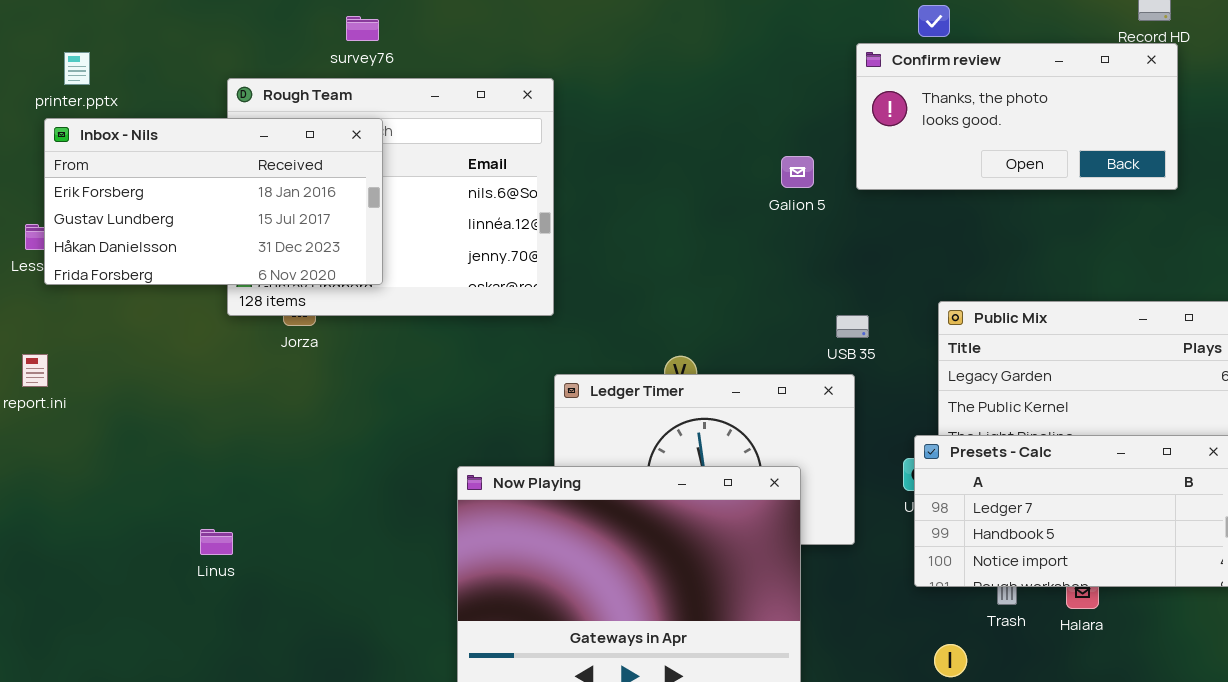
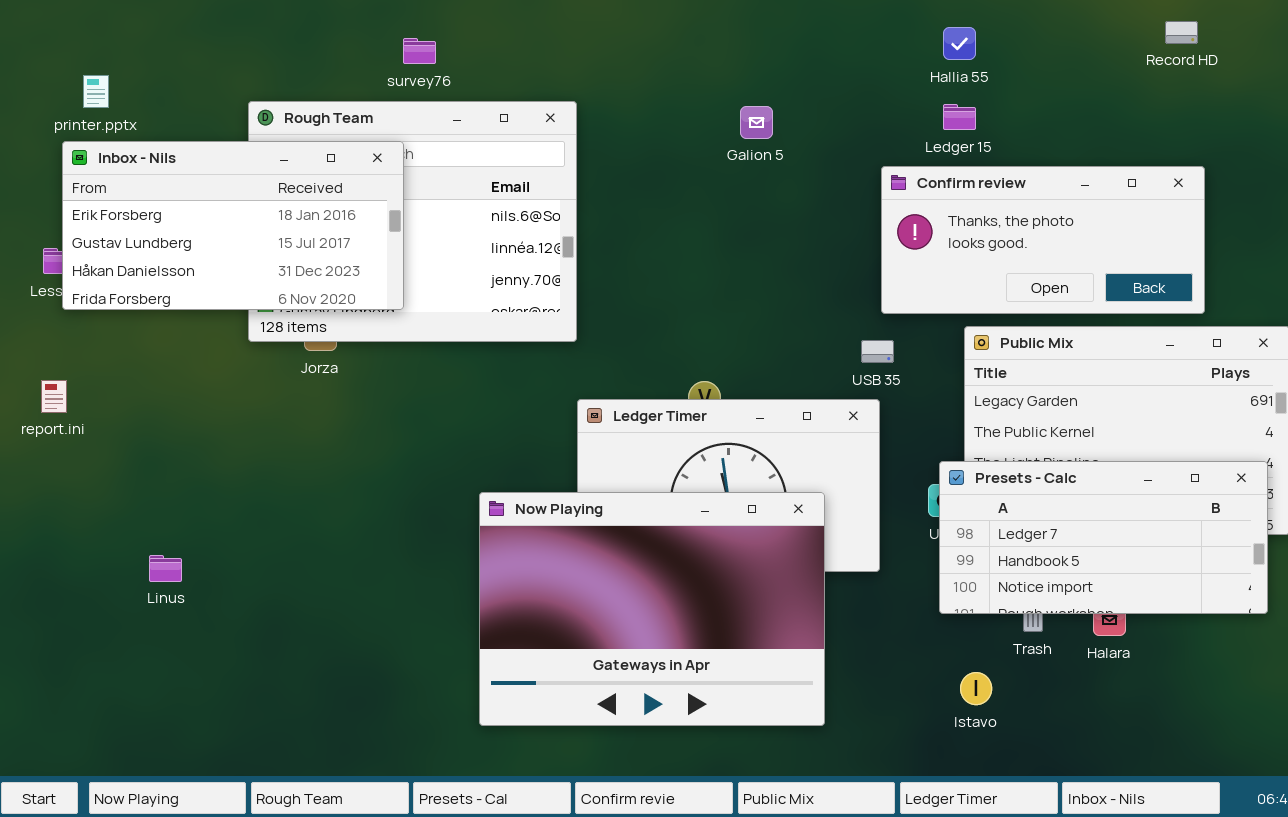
survey76: [346,16,379,41] -> [403,38,436,64], moved
Confirm review: [856,43,1178,190] -> [881,166,1205,314], moved
Galion 5: [781,156,814,188] -> [740,106,773,139], moved
Linus: [200,529,233,555] -> [149,555,182,582], moved

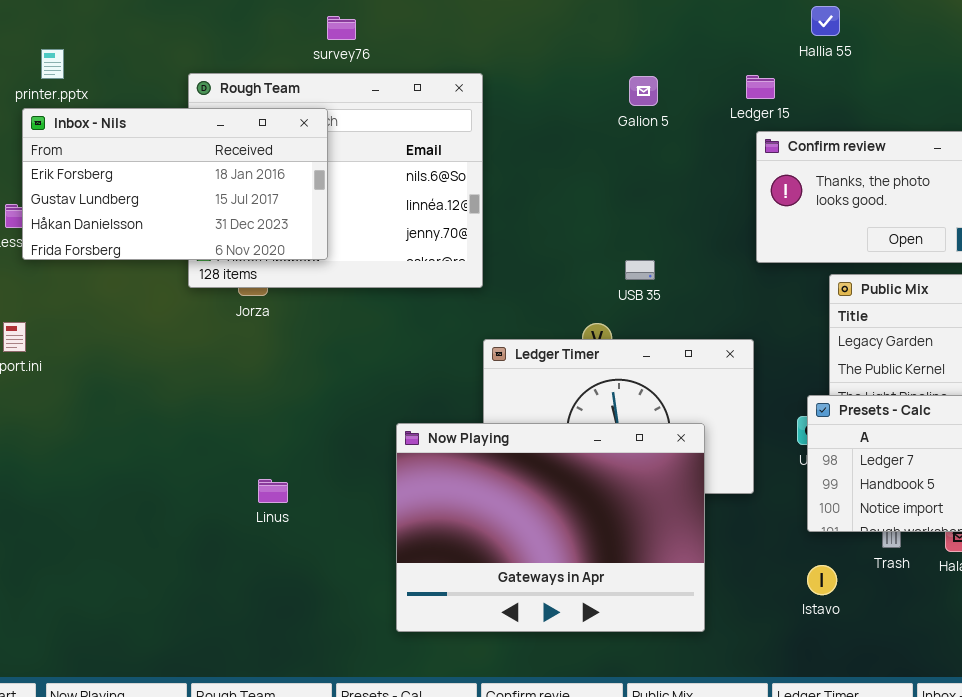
Ledger 15: [943,104,976,130] -> [746,75,775,99], moved
USB 35: [861,340,894,363] -> [625,260,655,280], moved
Linus: [149,555,182,582] -> [258,479,288,503], moved
Istavo: [960,672,992,705] -> [807,565,837,595], moved

